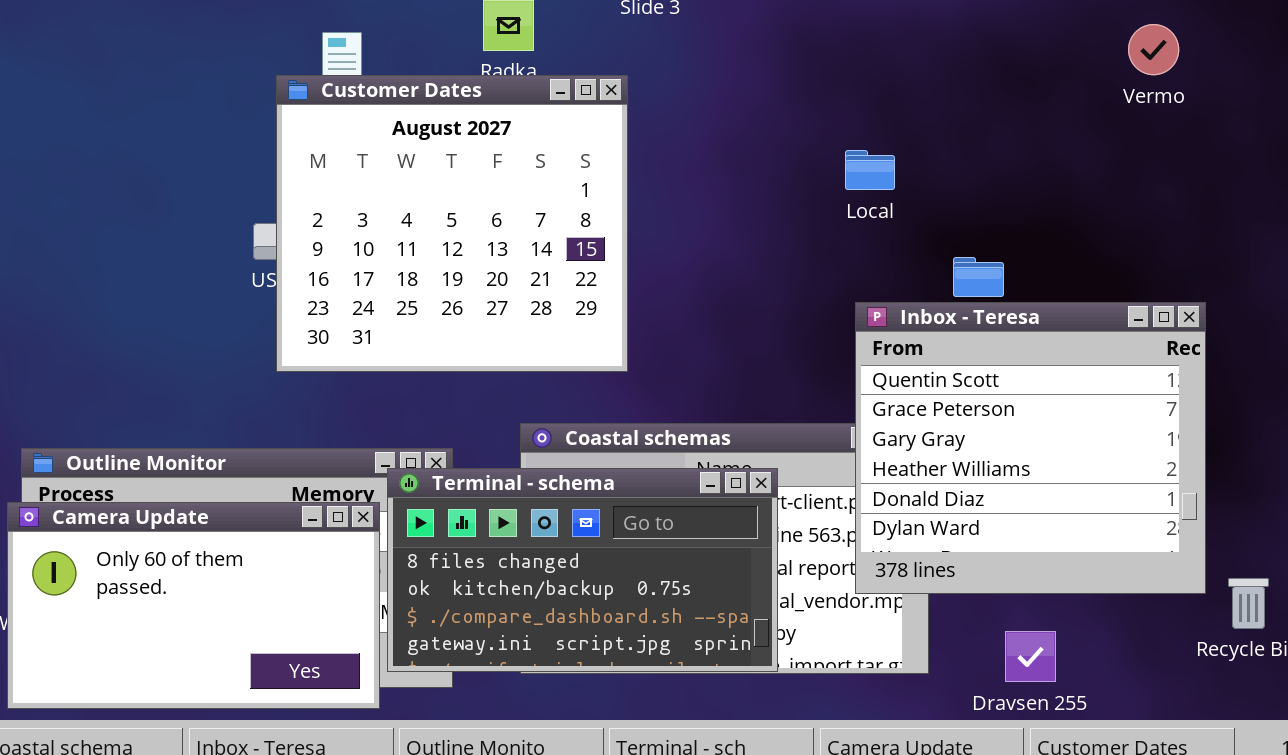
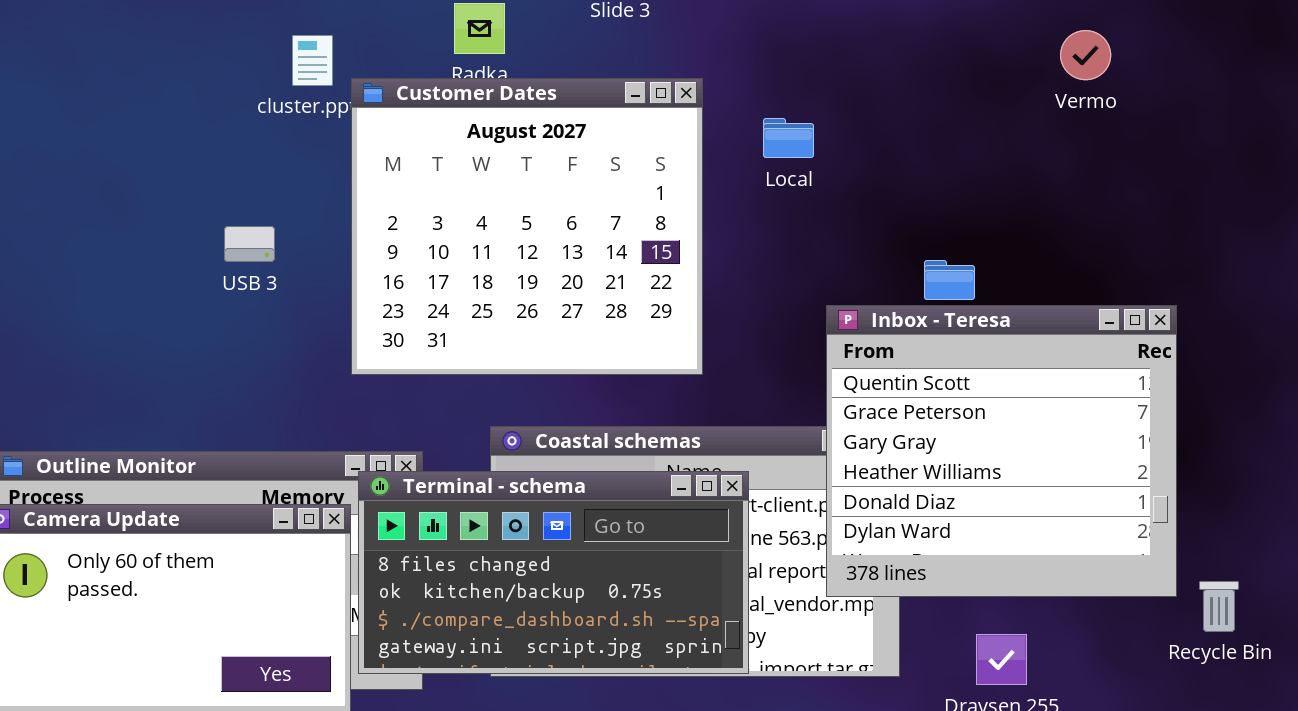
Vermo: [1128,24,1179,75] -> [1060,30,1111,80], moved
Customer Dates: [276,75,628,372] -> [351,78,703,375], moved
Local: [845,150,895,190] -> [763,118,814,158], moved

